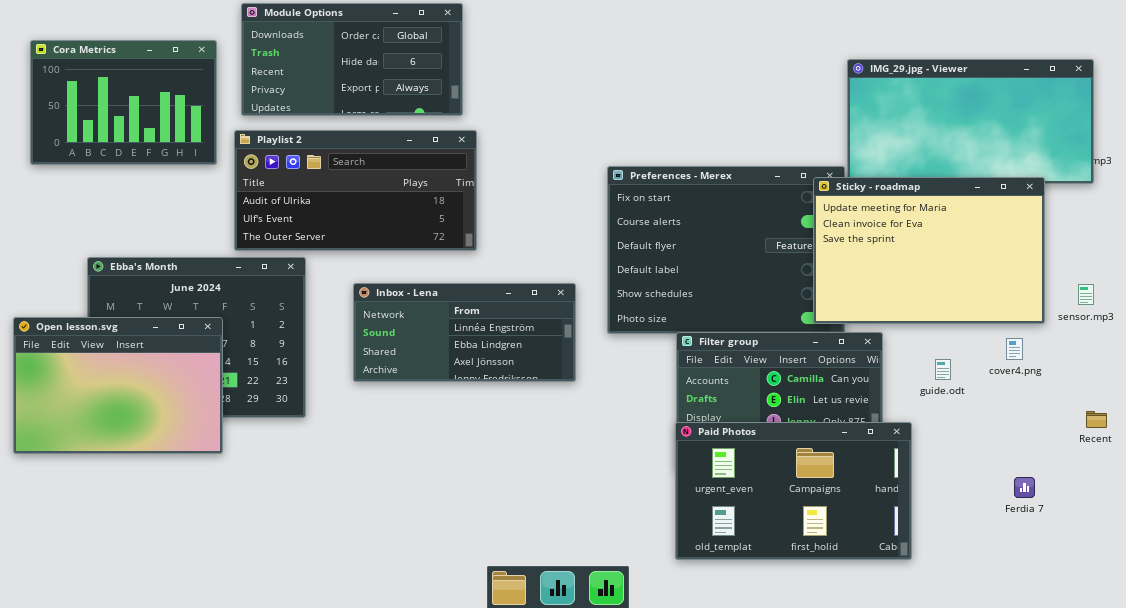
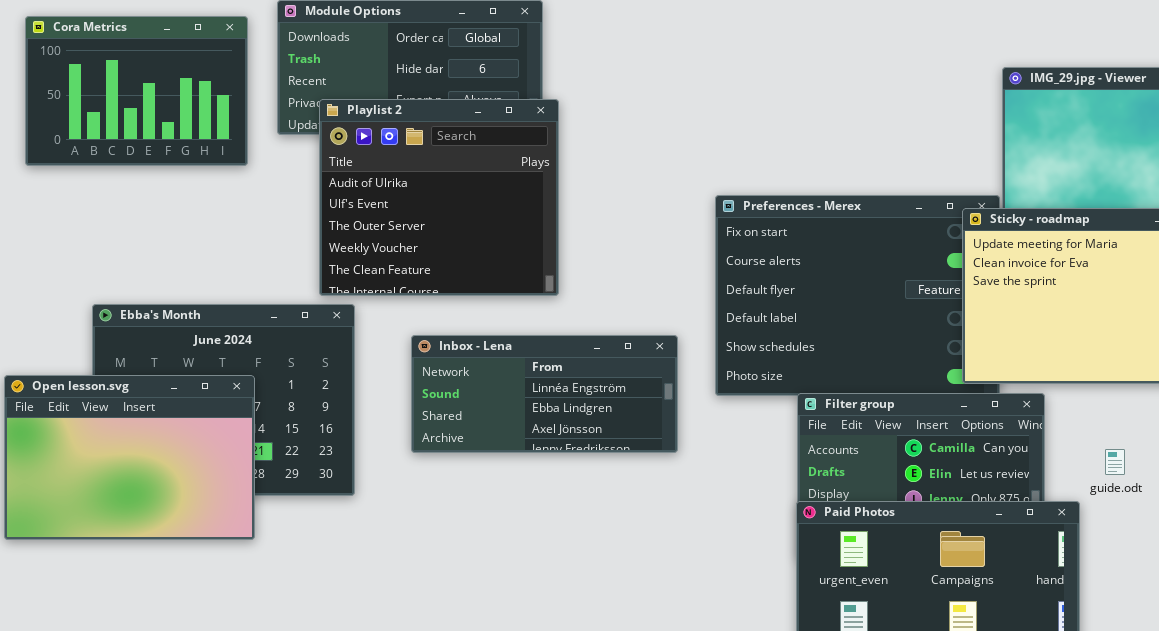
Cora Metrics: [30,40,217,165] -> [25,16,248,166], moved
Playlist 2: [234,130,477,251] -> [319,99,559,296], resized
guide.odt: [935,359,951,380] -> [1105,449,1125,475], moved

